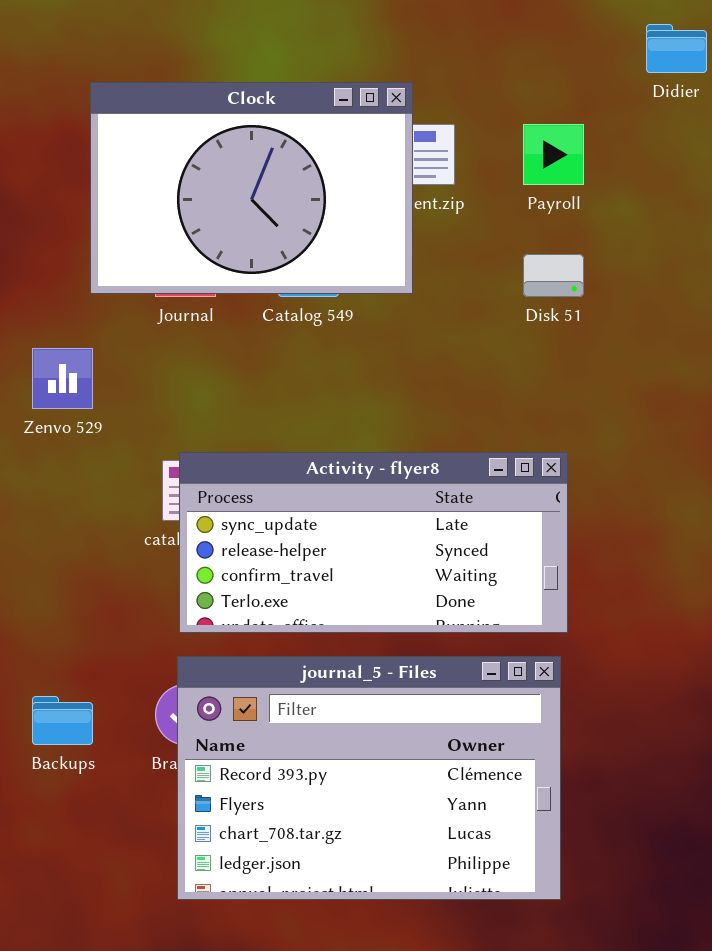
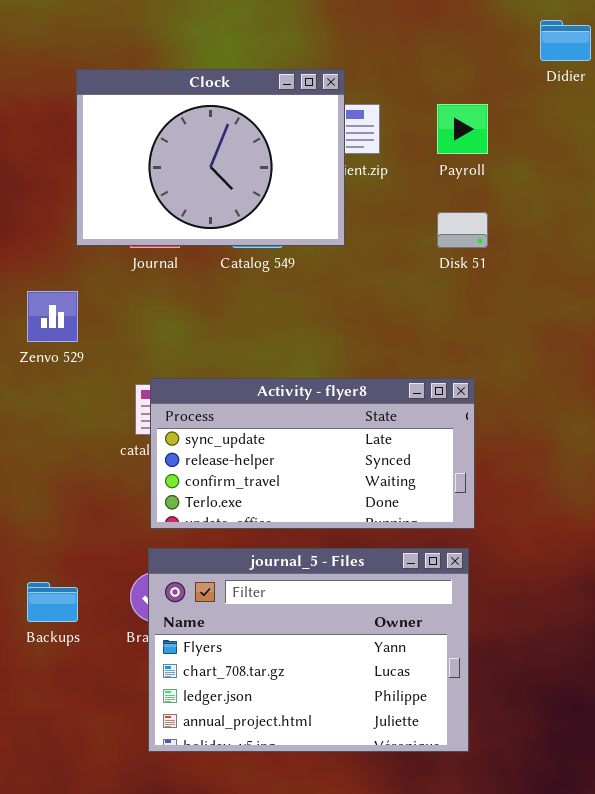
journal_5 - Files: [177,656,561,900] -> [148,548,469,752], scrolled down 1 row

